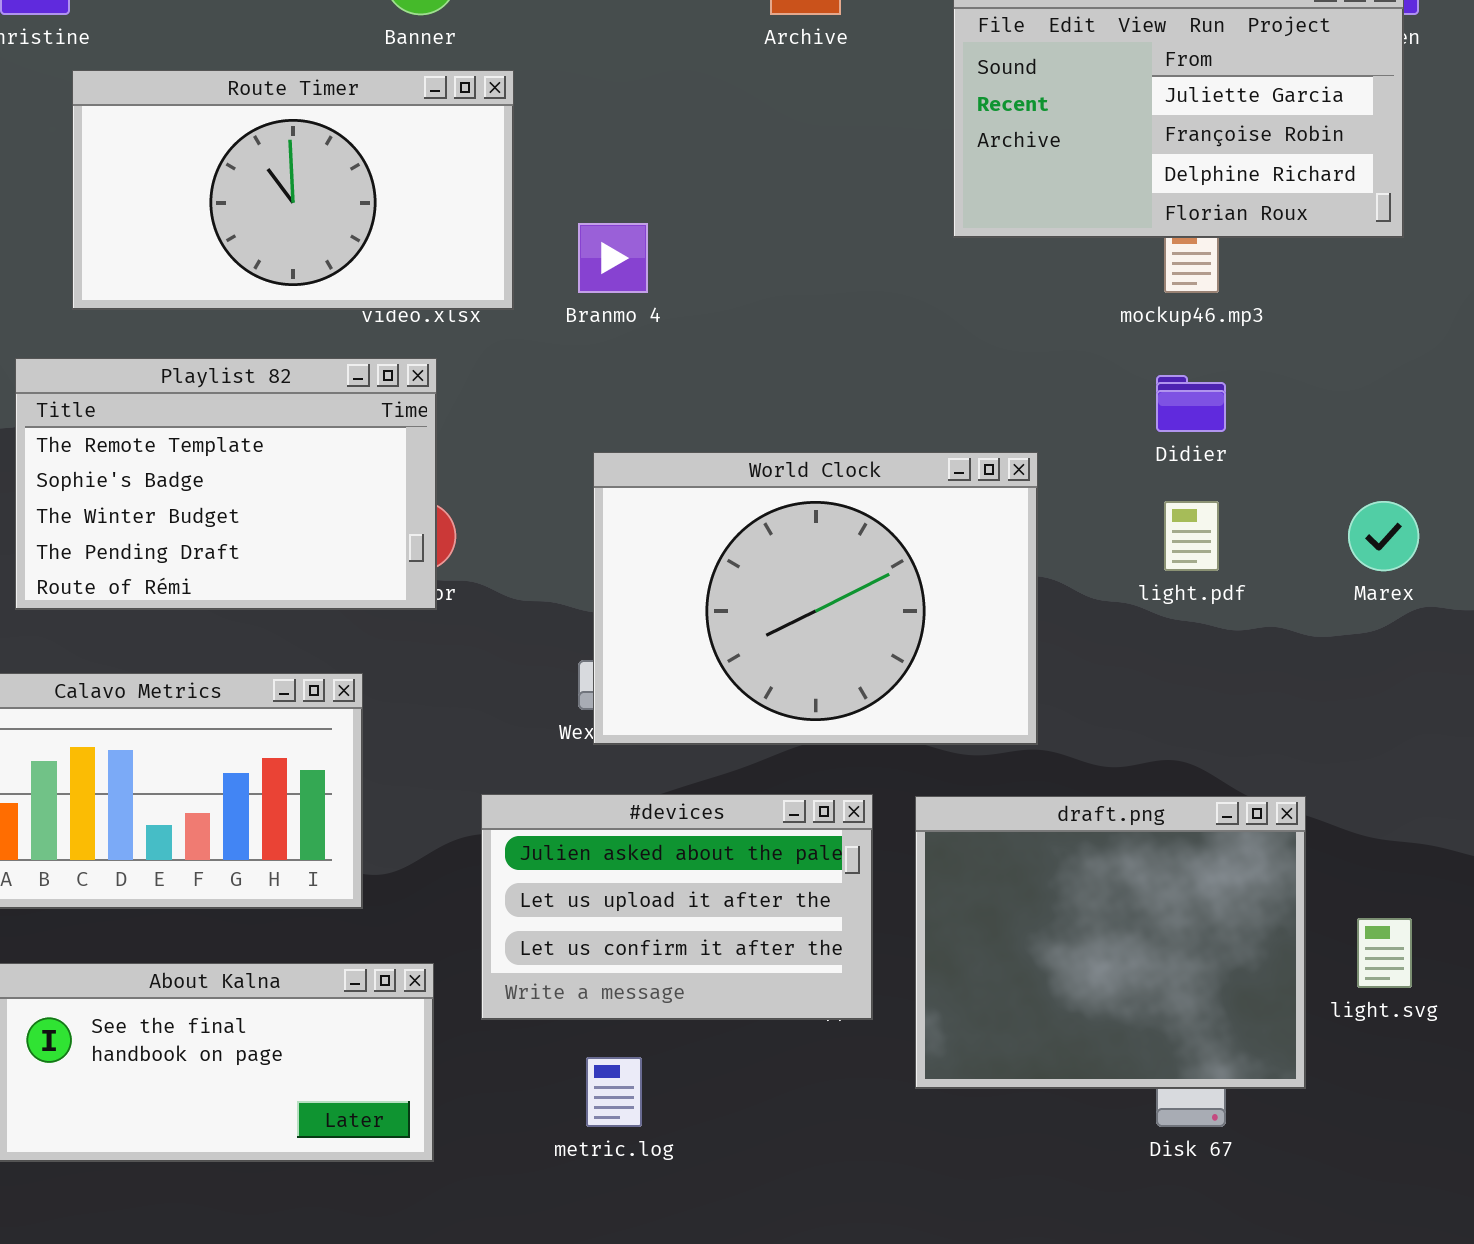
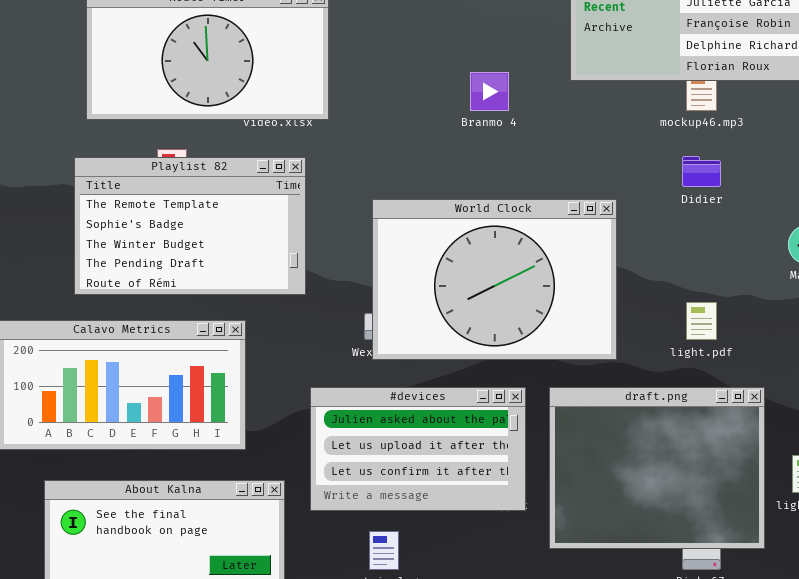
Branmo 4: [578,223,648,293] -> [470,72,509,111], moved
Playlist 82: [15,358,437,610] -> [74,157,306,295], moved
light.pdf: [1164,501,1219,571] -> [686,302,717,340], moved

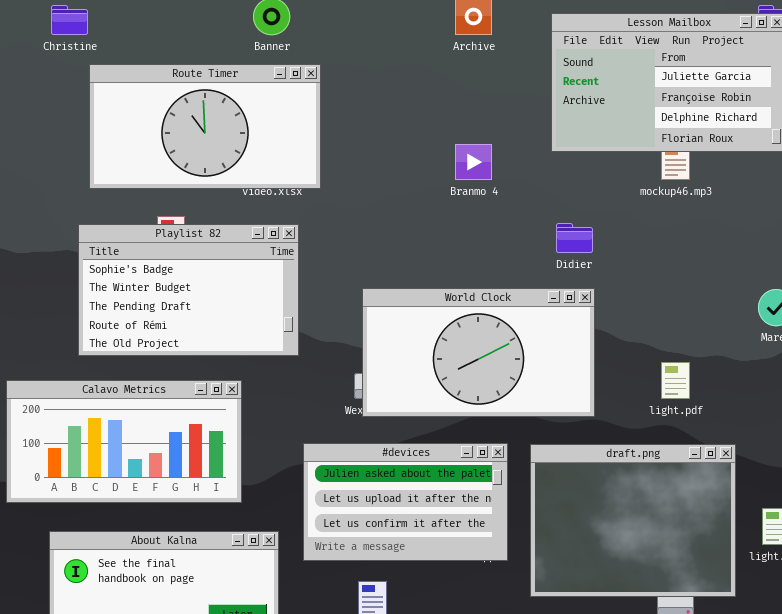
Didier: [682,156,721,187] -> [556,223,593,253], moved
Playlist 82: [74,157,306,295] -> [78,224,299,356], scrolled down 1 row
World Clock: [372,199,617,360] -> [362,288,595,417], resized

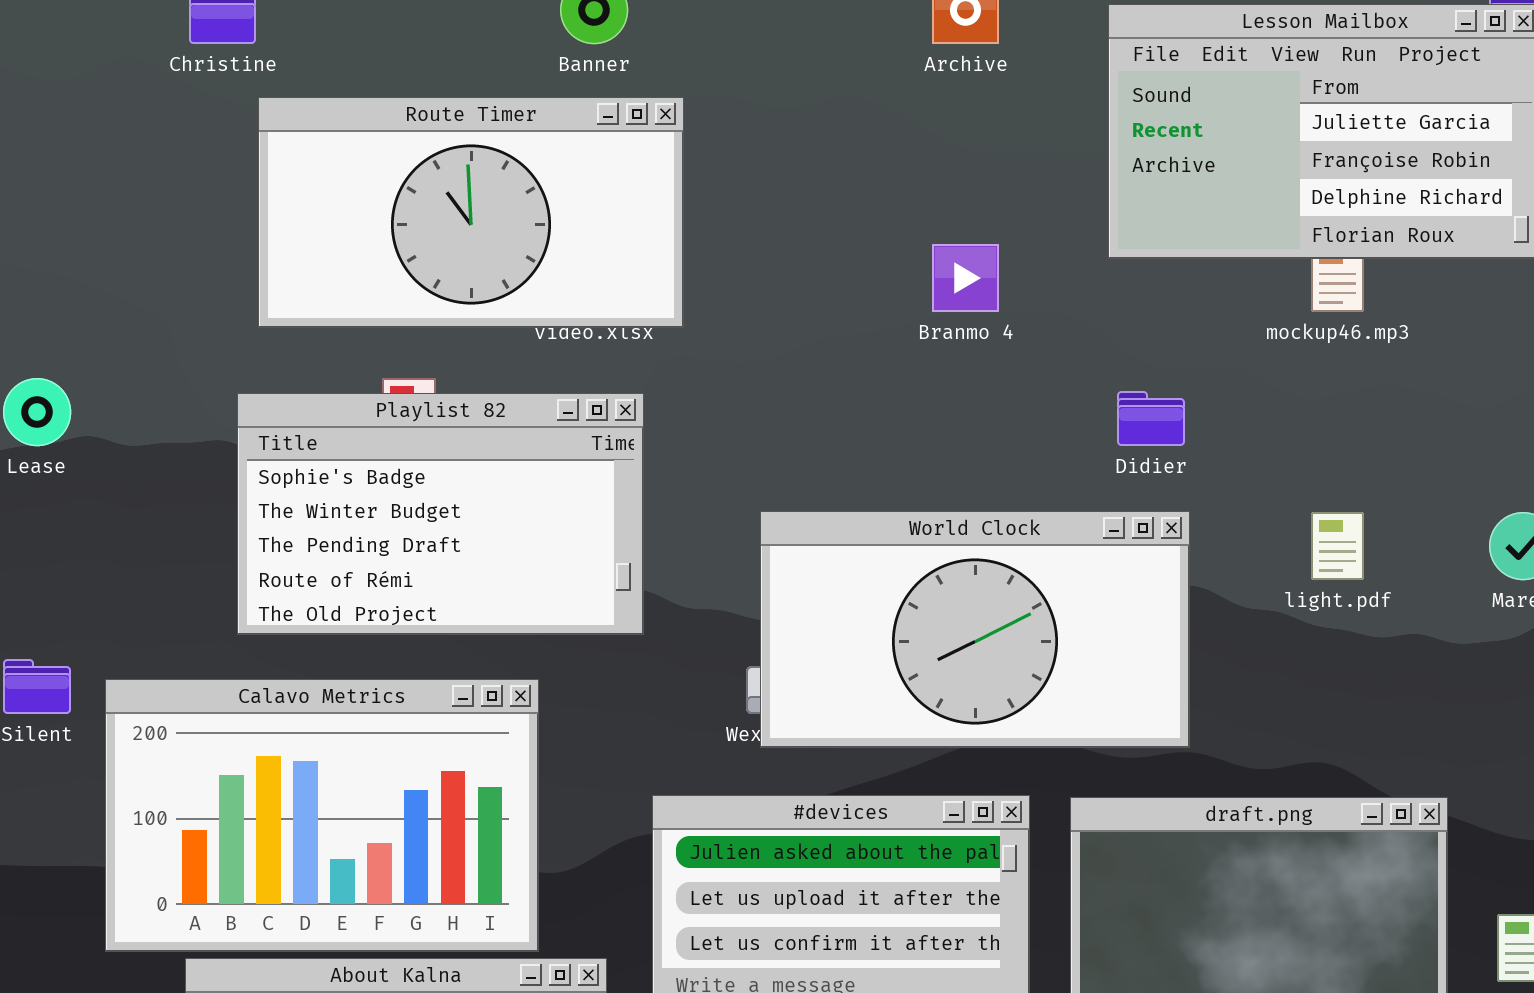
light.pdf: [661,362,690,399] -> [1311,512,1364,580], moved
Calavo Metrics: [6,380,242,503] -> [105,679,539,952], resized

